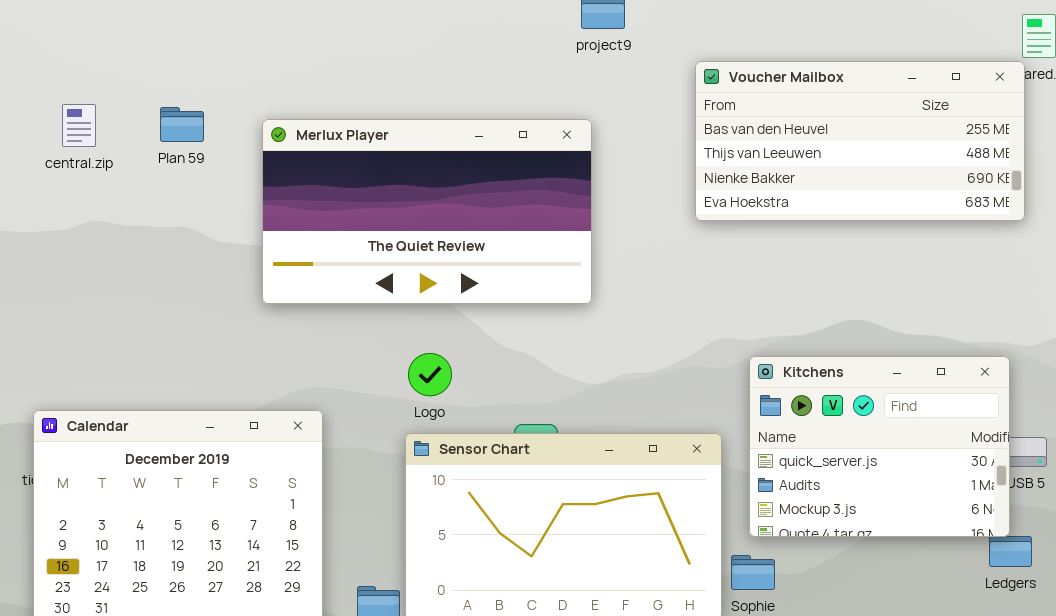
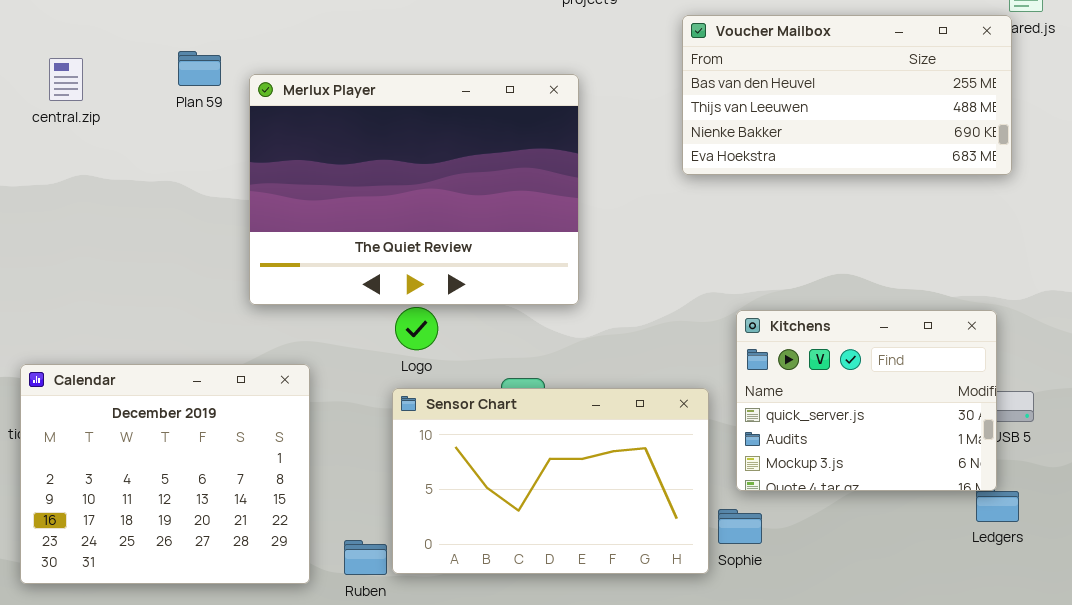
Plan 59: [160,107,204,142] -> [178,51,221,86], moved
Merlux Player: [262,119,592,304] -> [249,74,579,305], resized

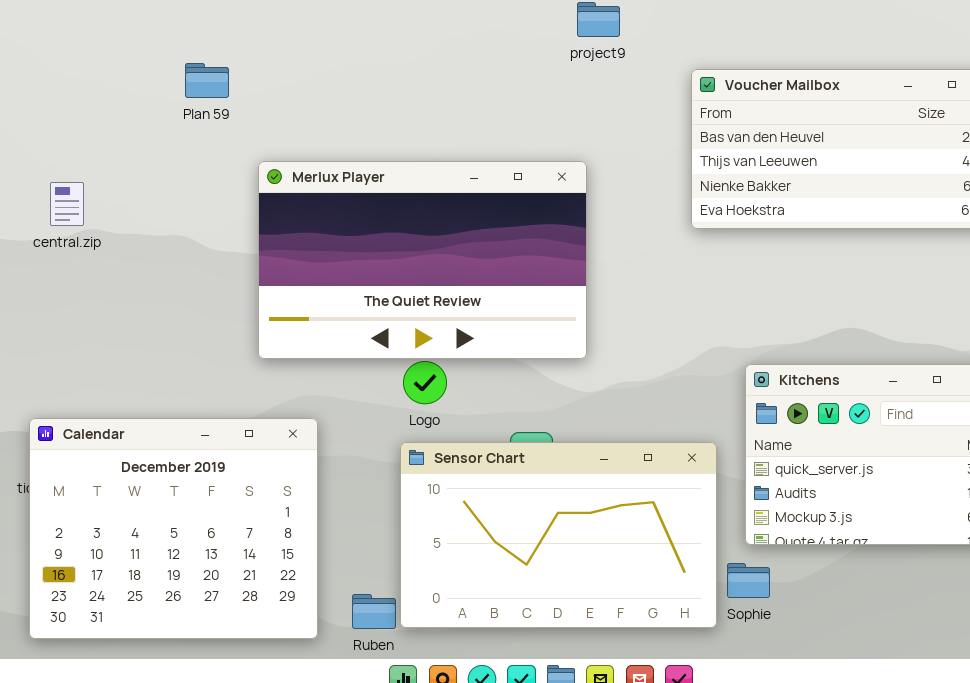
Plan 59: [178,51,221,86] -> [185,63,229,98], moved
central.zip: [49,58,83,101] -> [50,182,84,226], moved
Merlux Player: [249,74,579,305] -> [258,161,587,359], resized

